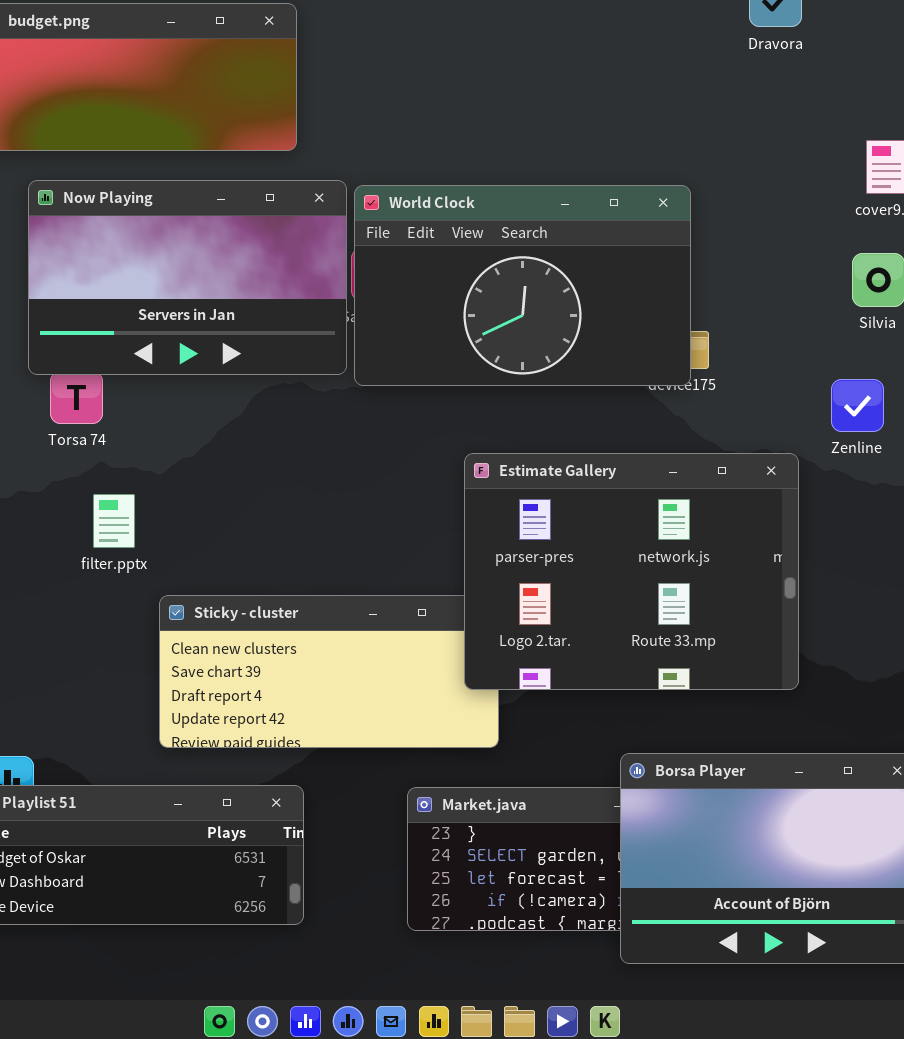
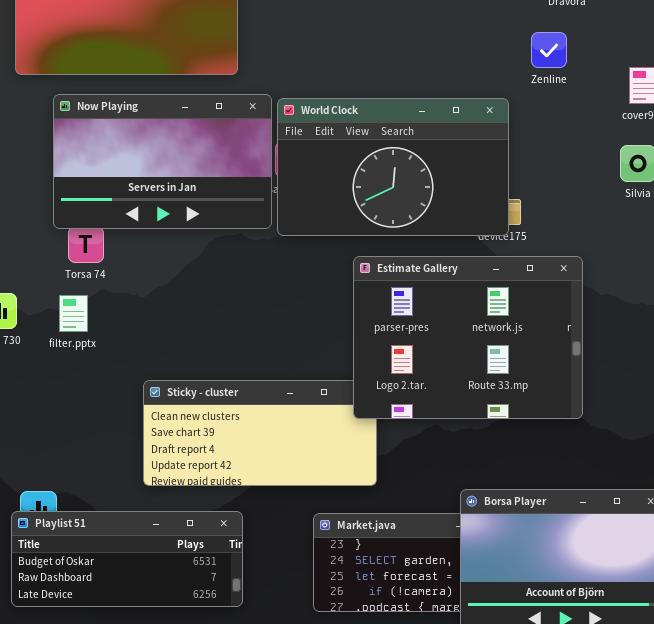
Zenline: [831,379,884,432] -> [531,32,567,68], moved
Estimate Gallery: [464,453,799,690] -> [353,256,583,419], moved
filter.pptx: [93,494,135,548] -> [59,295,88,332], moved

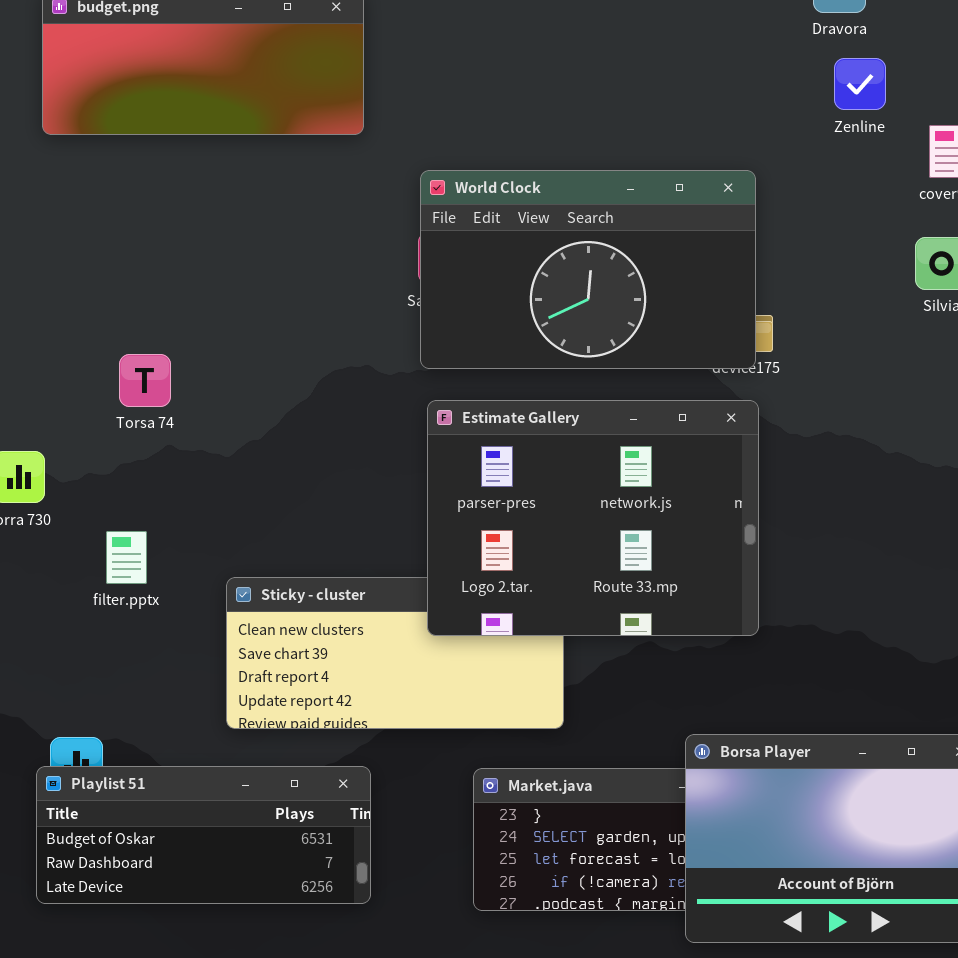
Zenline: [531,32,567,68] -> [834,58,886,110], moved
Now Playing: [53,94,272,229] -> none, closed
Estimate Gallery: [353,256,583,419] -> [427,400,759,636], moved
filter.pptx: [59,295,88,332] -> [106,531,147,584], moved

